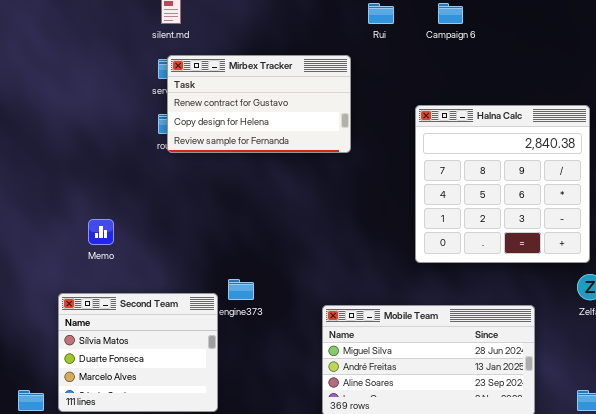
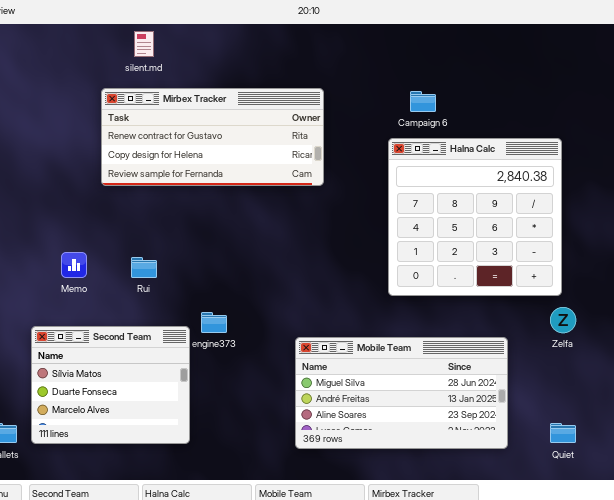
Rui: [368,3,394,24] -> [131,257,157,278], moved
Campaign 6: [438,3,463,24] -> [410,91,436,112], moved
Mirbex Tracker: [167,55,351,153] -> [101,88,324,186], resized

